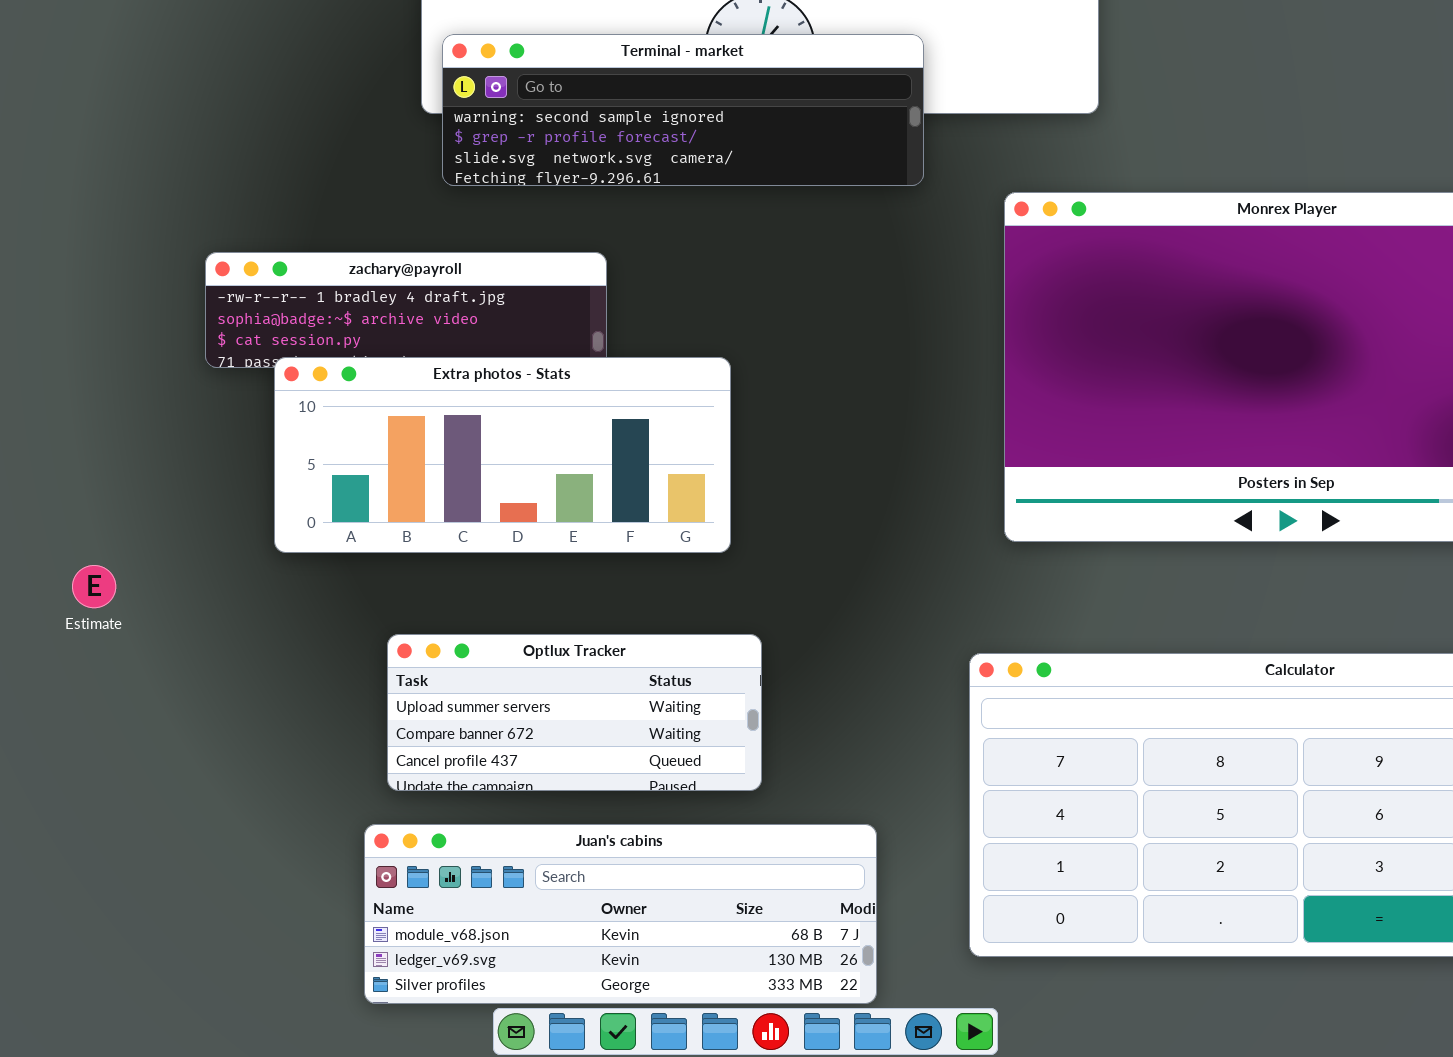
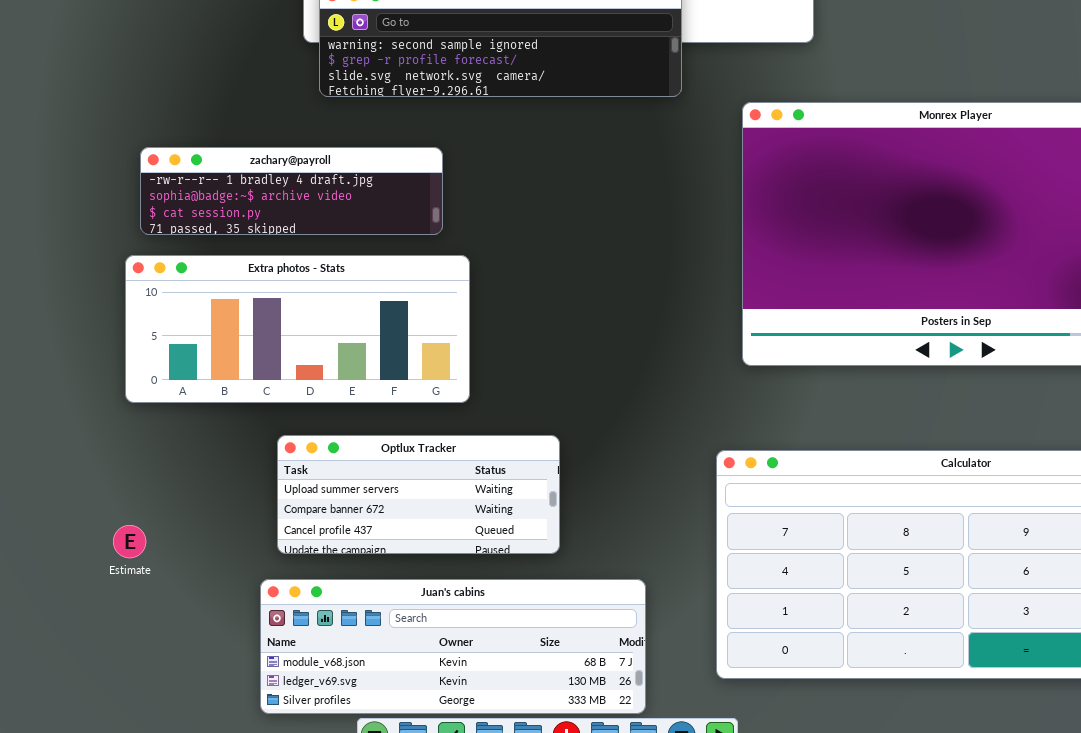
Extra photos - Stats: [274,357,731,553] -> [125,255,470,403], moved
Estimate: [72,565,116,608] -> [113,525,146,558], moved

